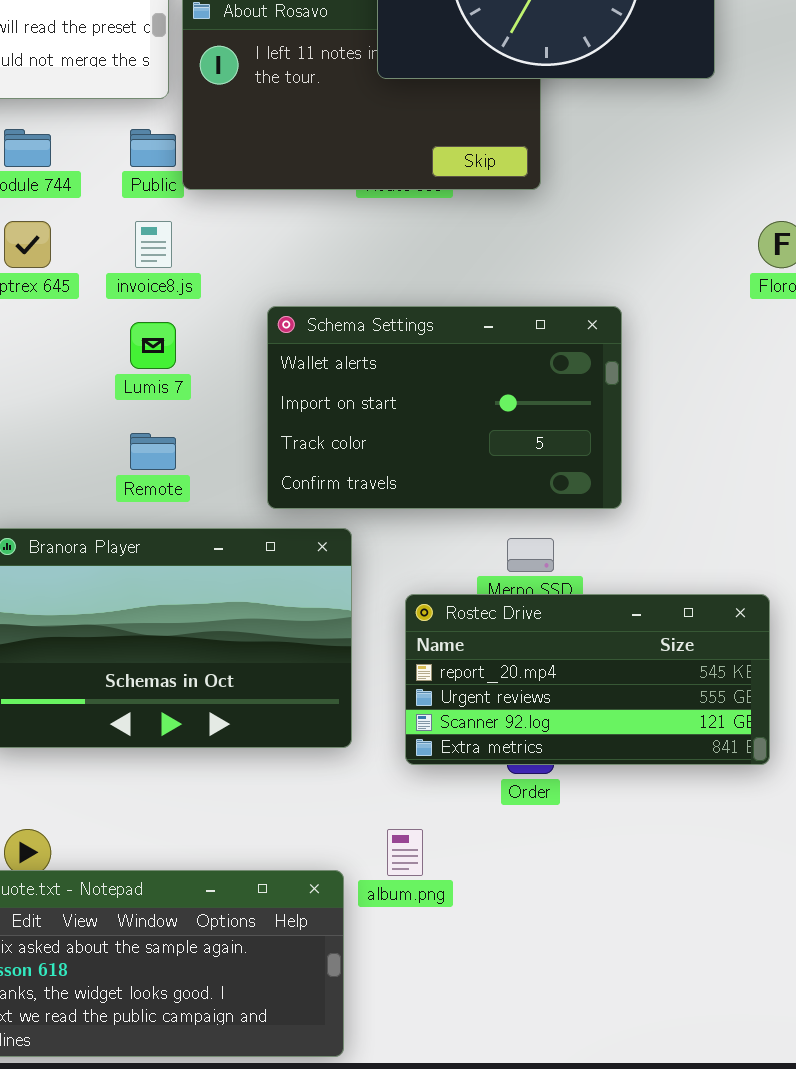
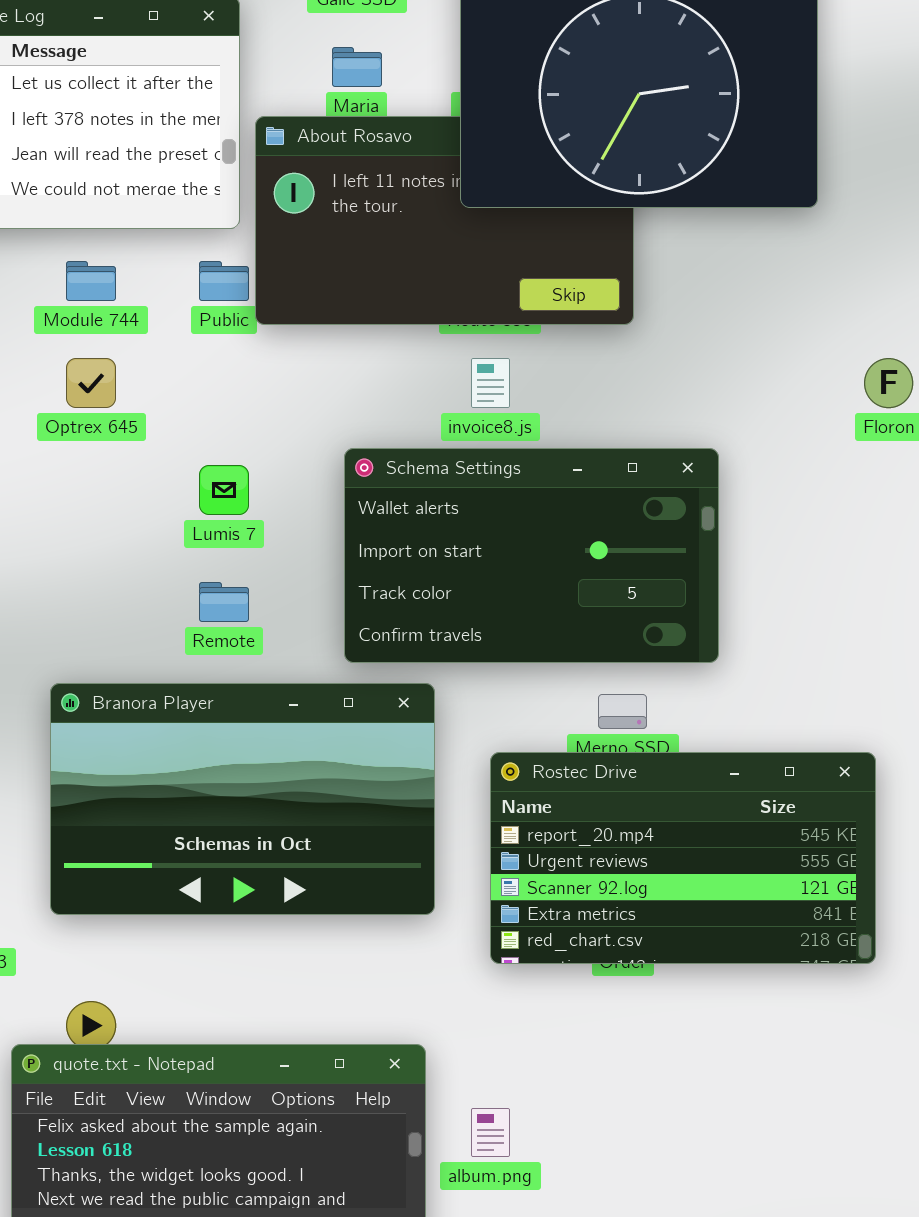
invoice8.js: [135,221,172,268] -> [471,358,510,408], moved
Rostec Drive: [405,594,770,765] -> [490,752,876,964], resized
album.png: [387,829,423,876] -> [471,1108,510,1157], moved

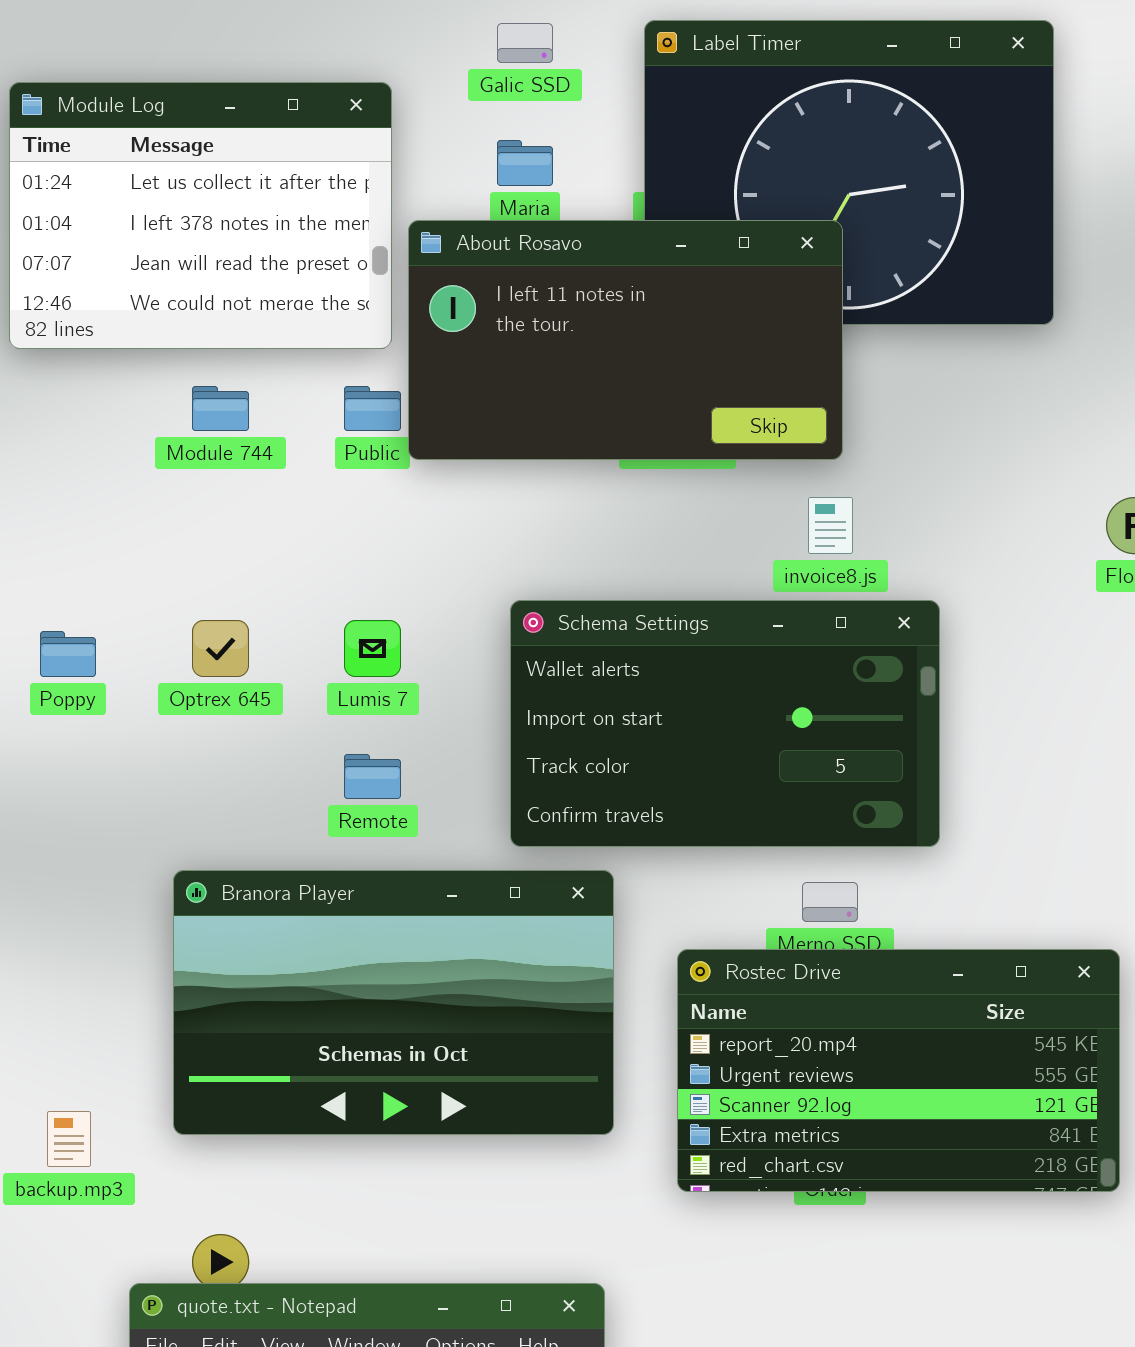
About Rosavo: [255,116,634,325] -> [408,220,843,460], raised
Optrex 645: [66,358,116,408] -> [192,620,249,677], moved
invoice8.js: [471,358,510,408] -> [808,497,853,554], moved

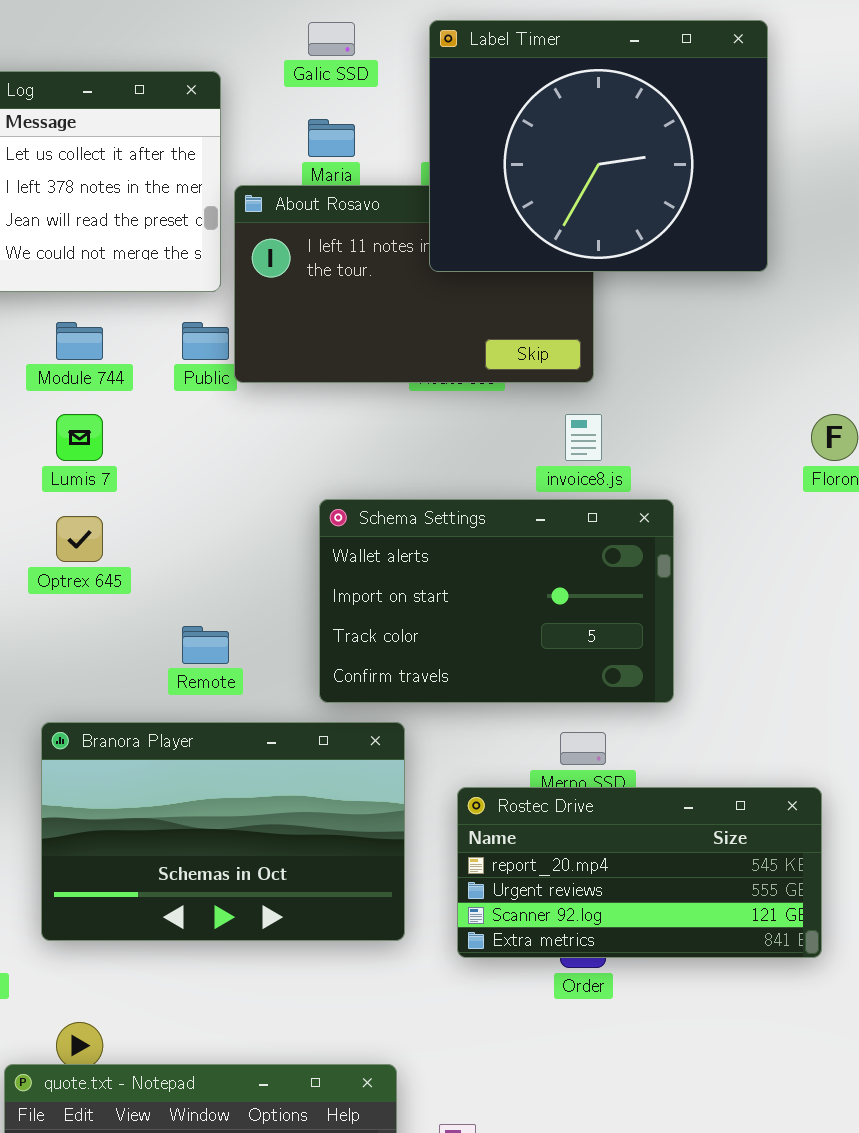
Label Timer: [644,20,1054,325] -> [429,20,768,272], raised
Lumis 7: [344,620,401,677] -> [56,414,103,461], moved
Rostec Drive: [677,949,1120,1192] -> [457,787,822,958], resized

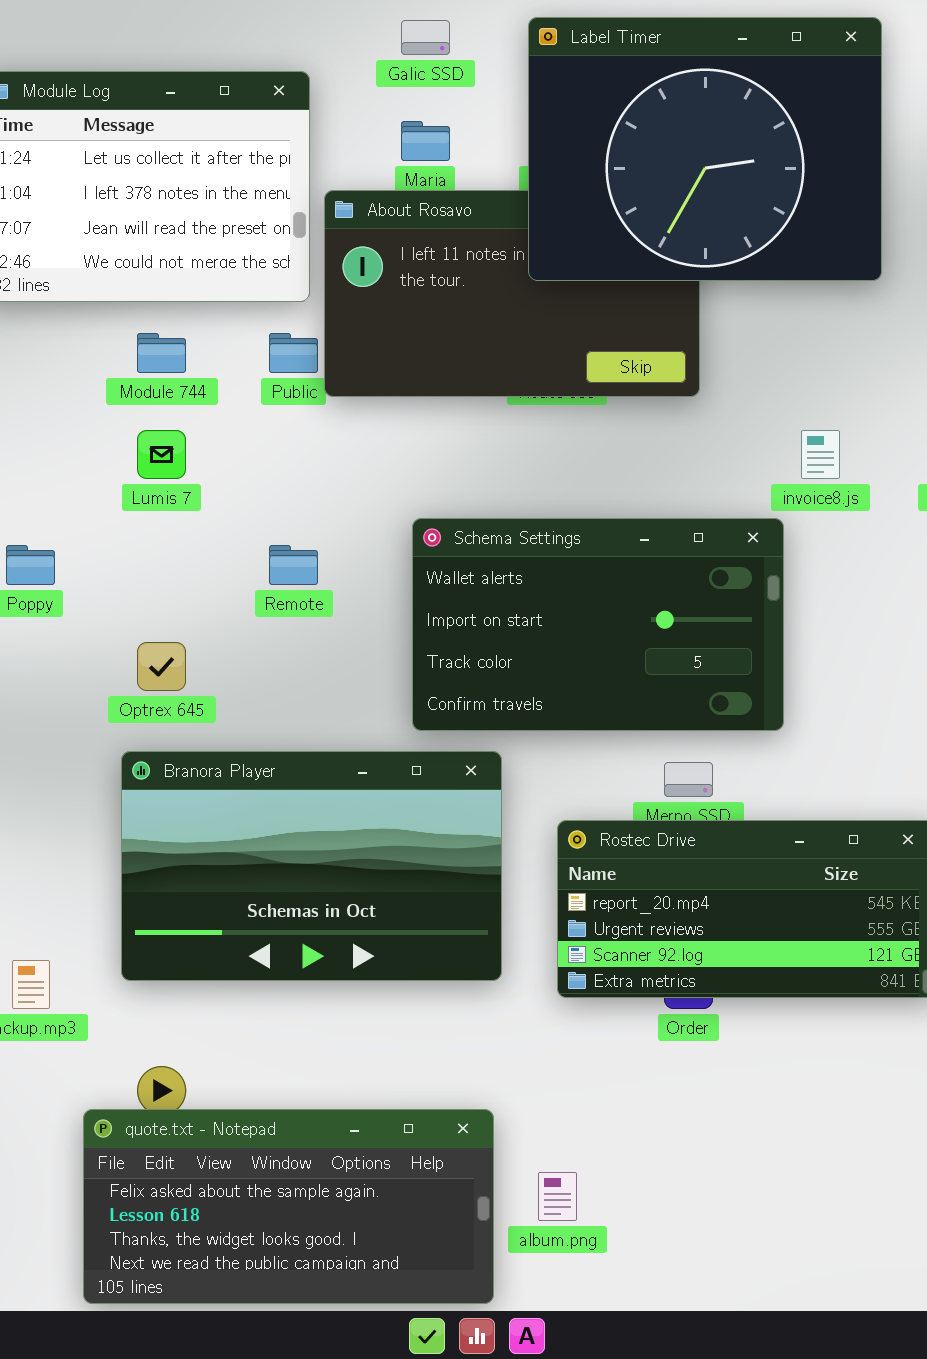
invoice8.js: [565,414,602,461] -> [801,430,840,479], moved
Optrex 645: [56,516,103,562] -> [137,642,186,691], moved
Remote: [182,626,229,664] -> [269,545,318,585], moved

